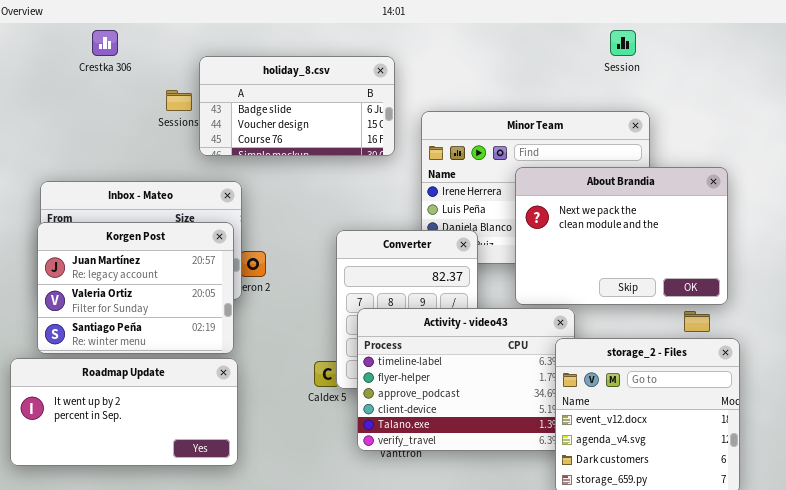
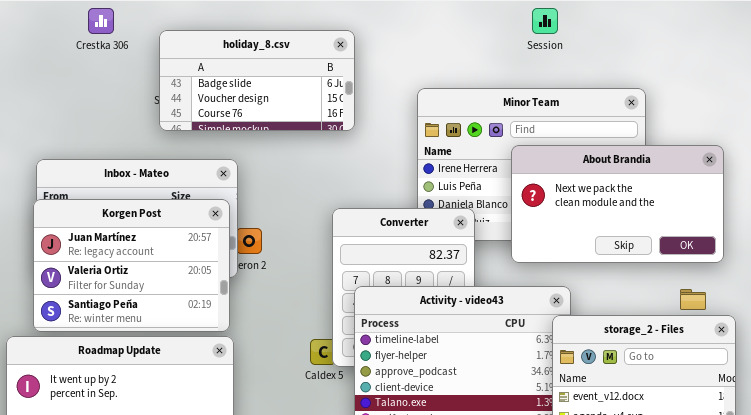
Session: [610,30,636,56] -> [532,8,558,34], moved
holiday_8.csv: [199,56,395,156] -> [159,30,355,131], moved
About Brandia: [515,167,728,305] -> [511,145,724,263], resized

